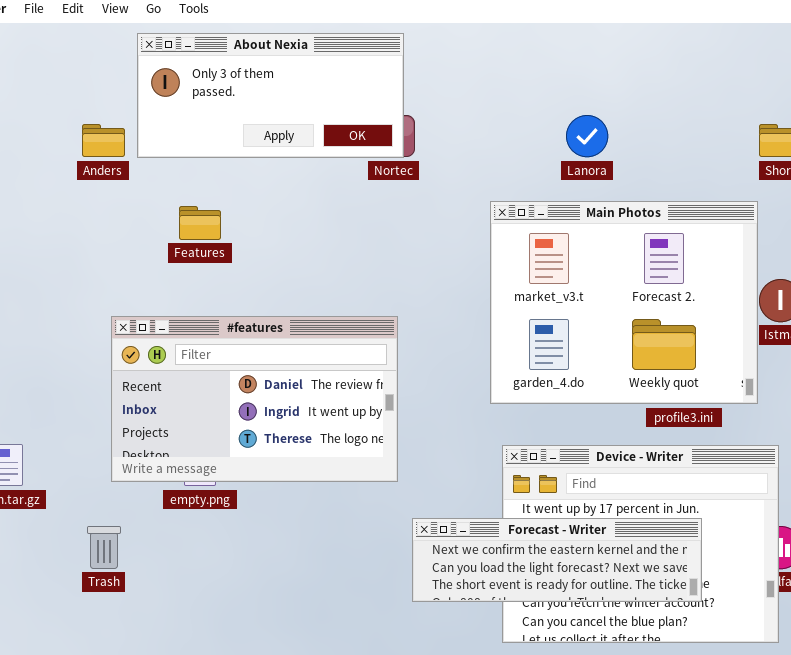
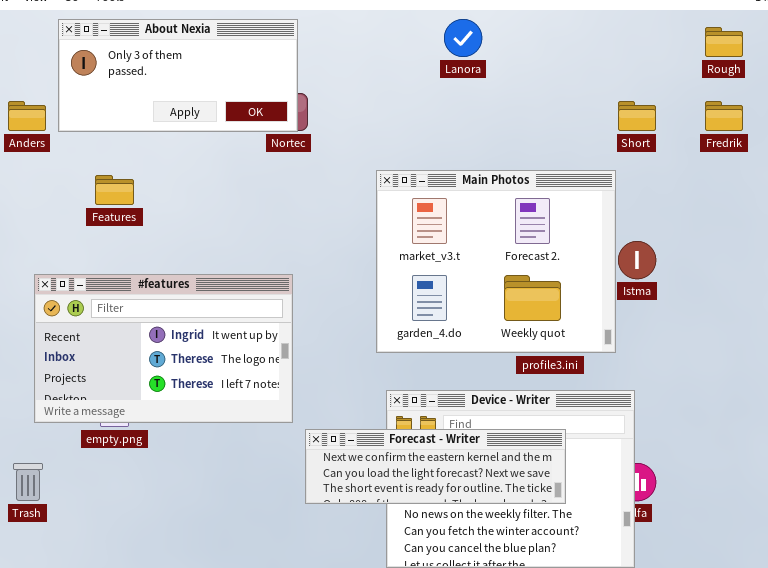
Lanora: [566,115,608,157] -> [444,19,482,57], moved
#features: [111,316,398,482] -> [34,274,293,423], scrolled down 1 row
Forecast - Writer: [412,518,702,602] -> [305,429,566,504], moved

